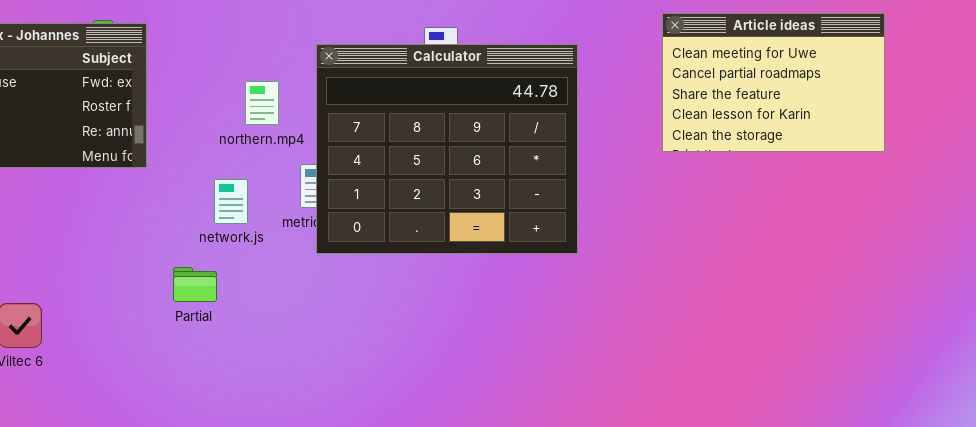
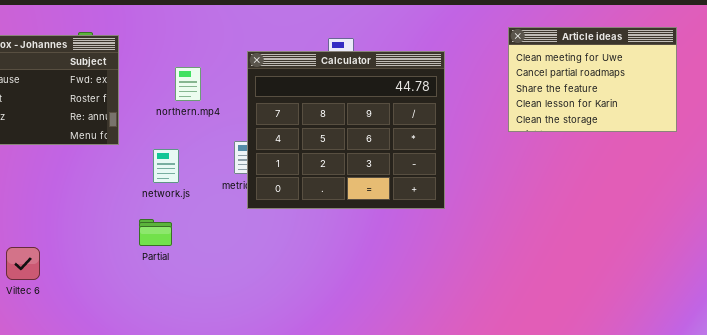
northern.mp4: [245,81,279,125] -> [175,67,201,101], moved
network.js: [214,179,248,224] -> [153,149,179,183], moved

